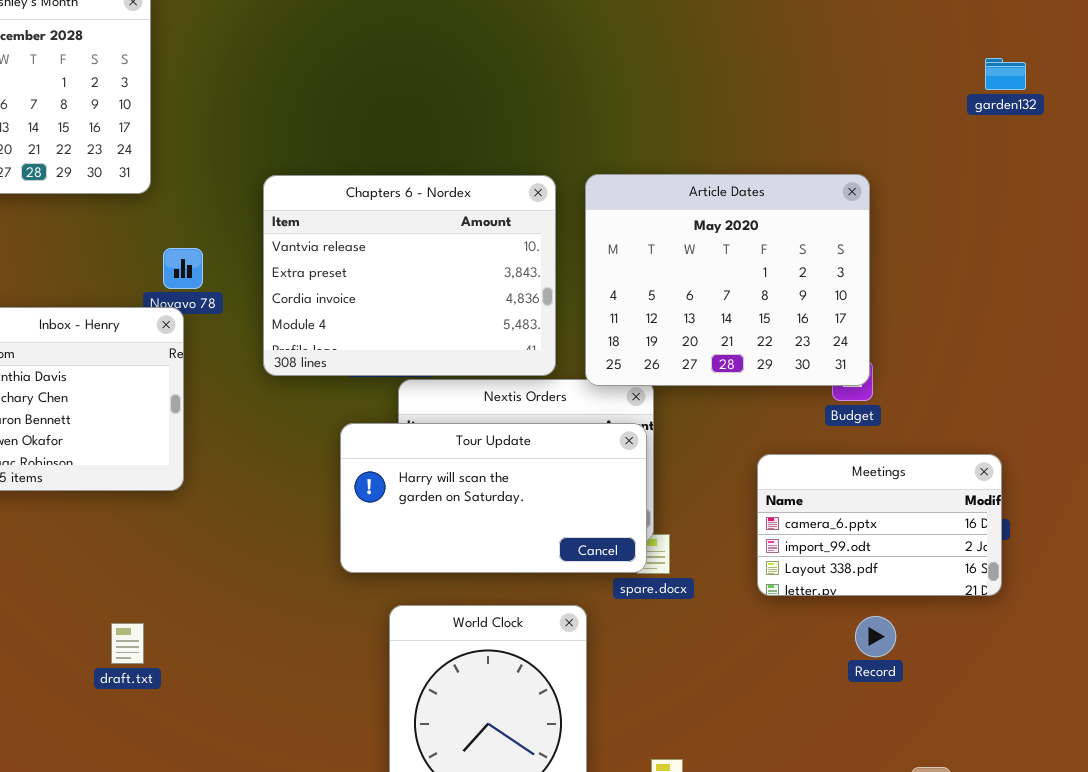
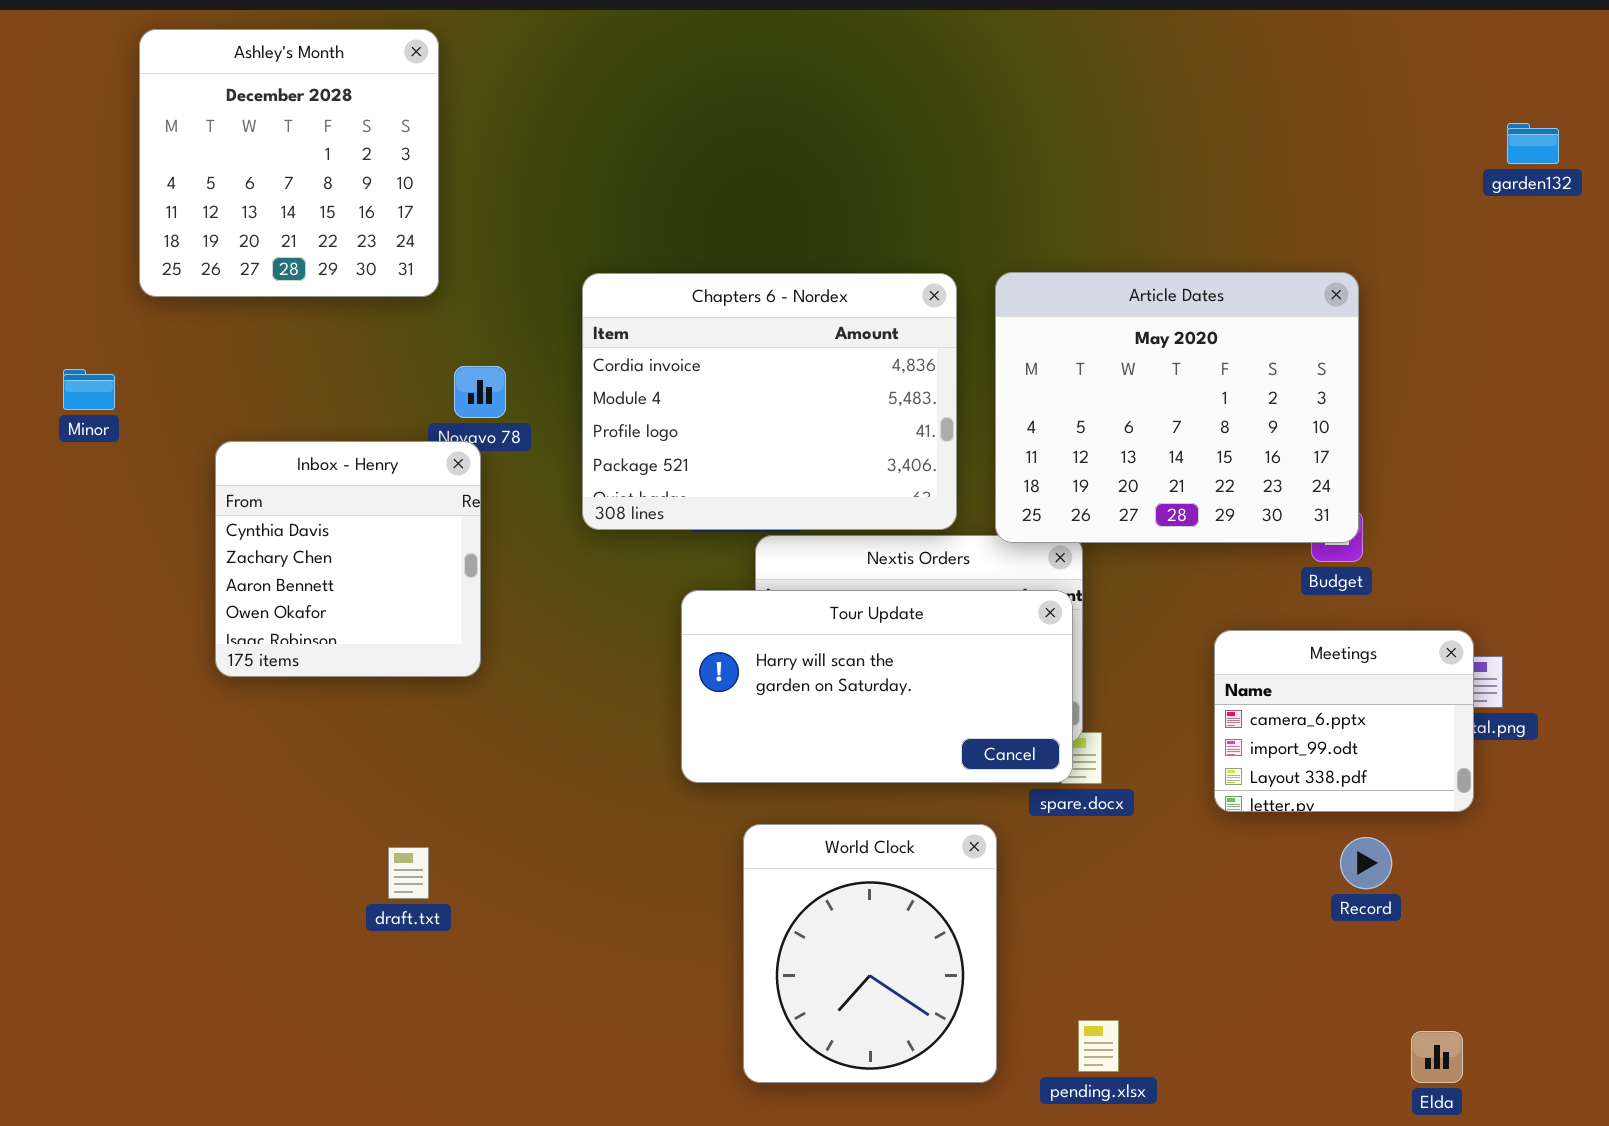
Chapters 6 - Nordex: [263,175,556,376] -> [582,273,957,530], scrolled down 2 rows
Meetings: [757,454,1002,596] -> [1214,630,1474,812], resized

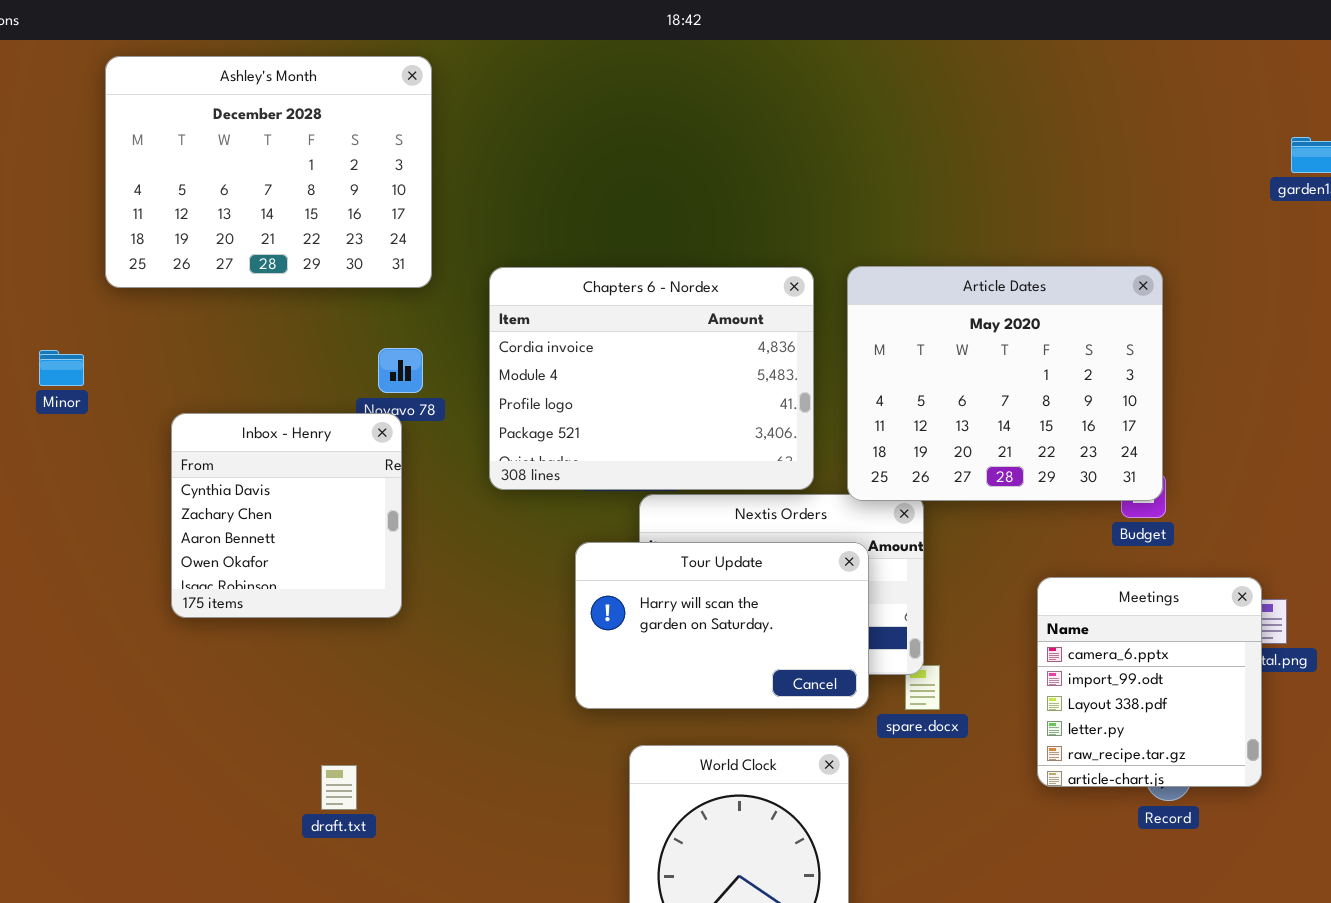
Ashley's Month: [139,29,439,297] -> [105,56,432,288], resized
Tour Update: [681,590,1073,783] -> [575,542,869,709], resized
Meetings: [1214,630,1474,812] -> [1037,577,1262,787], resized

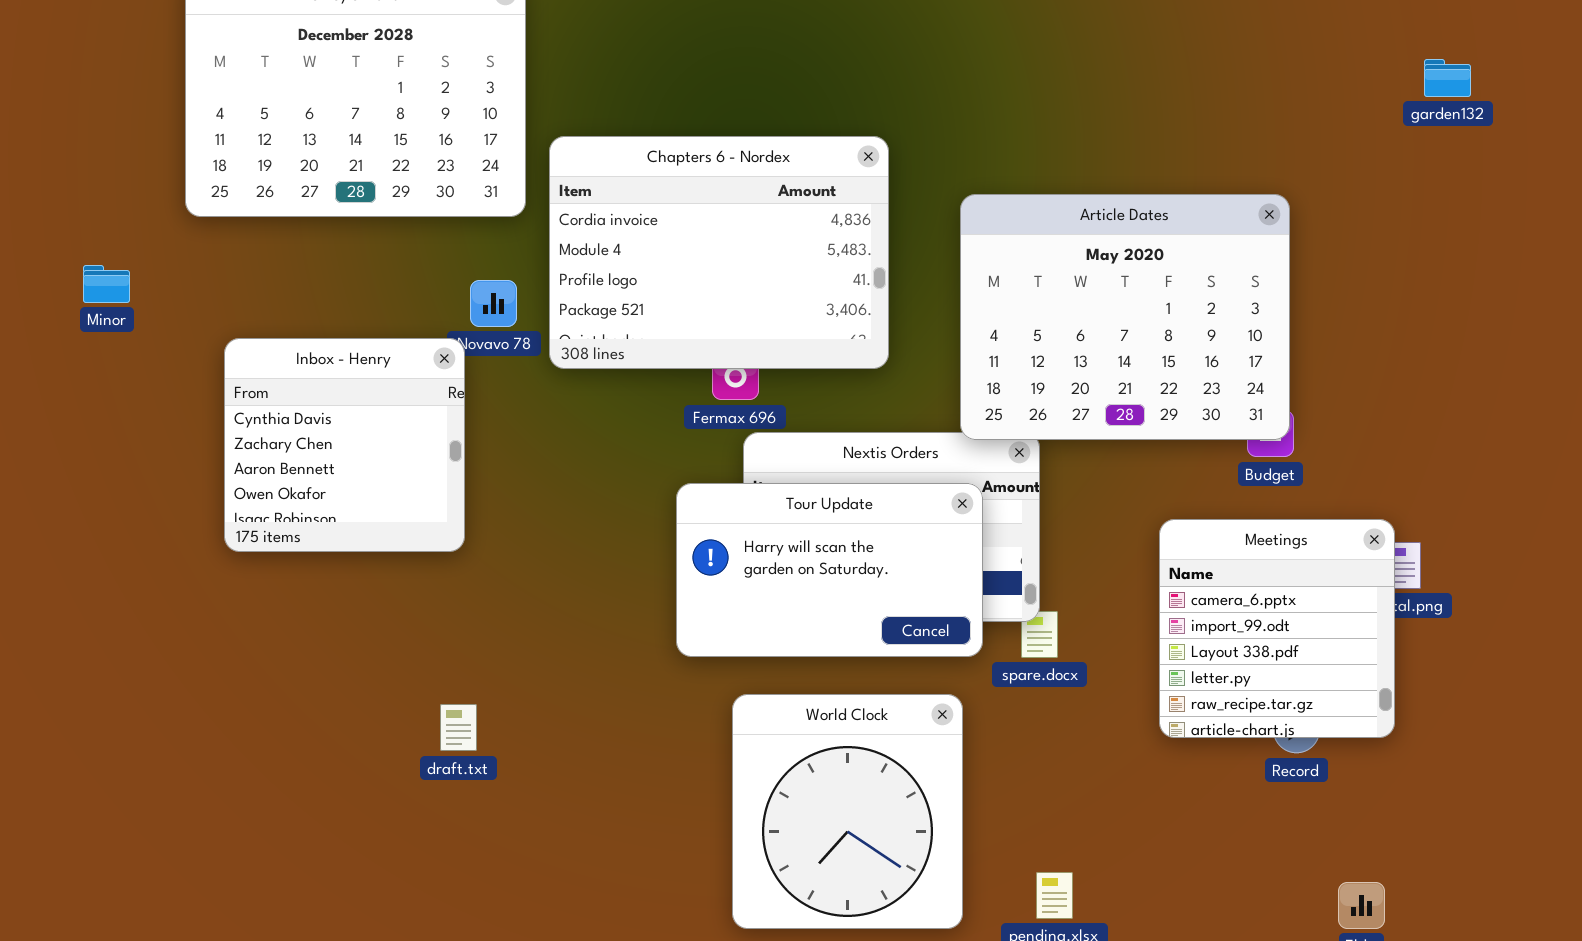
Chapters 6 - Nordex: [489,267,814,490] -> [549,136,889,369], moved
Minor: [39,350,84,386] -> [83,265,130,303], moved
Inbox - Henry: [171,413,402,618] -> [224,338,465,552], moved
draft.txt: [321,765,357,810] -> [440,704,477,751], moved

